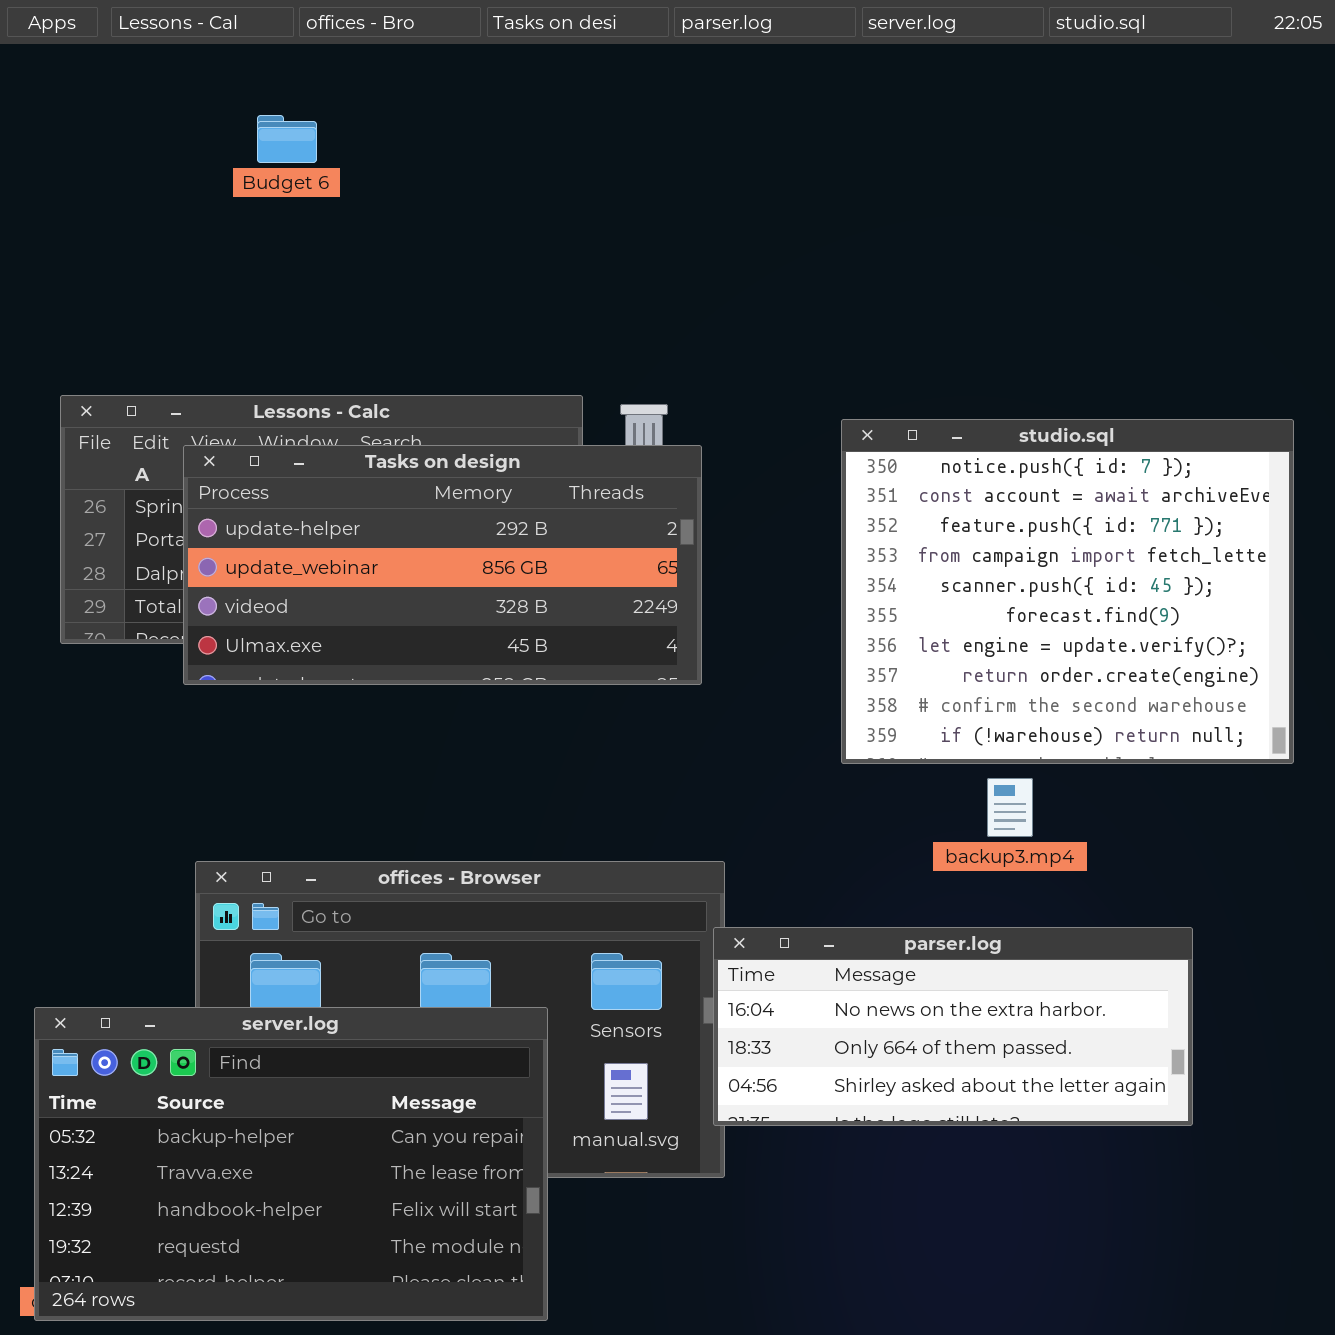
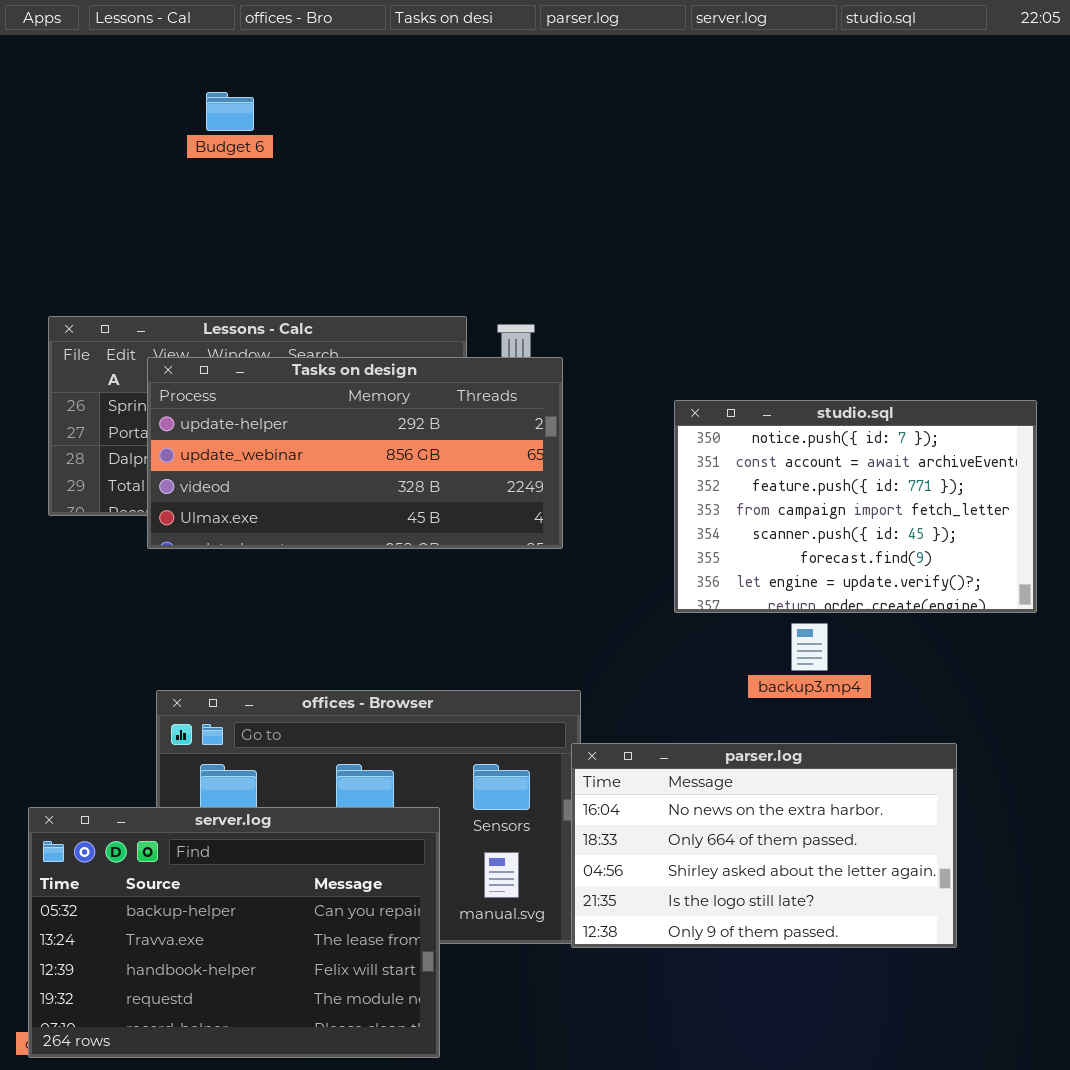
studio.sql: [841,419,1294,764] -> [674,400,1037,613], resized
parser.log: [713,927,1193,1126] -> [571,743,957,948], resized

